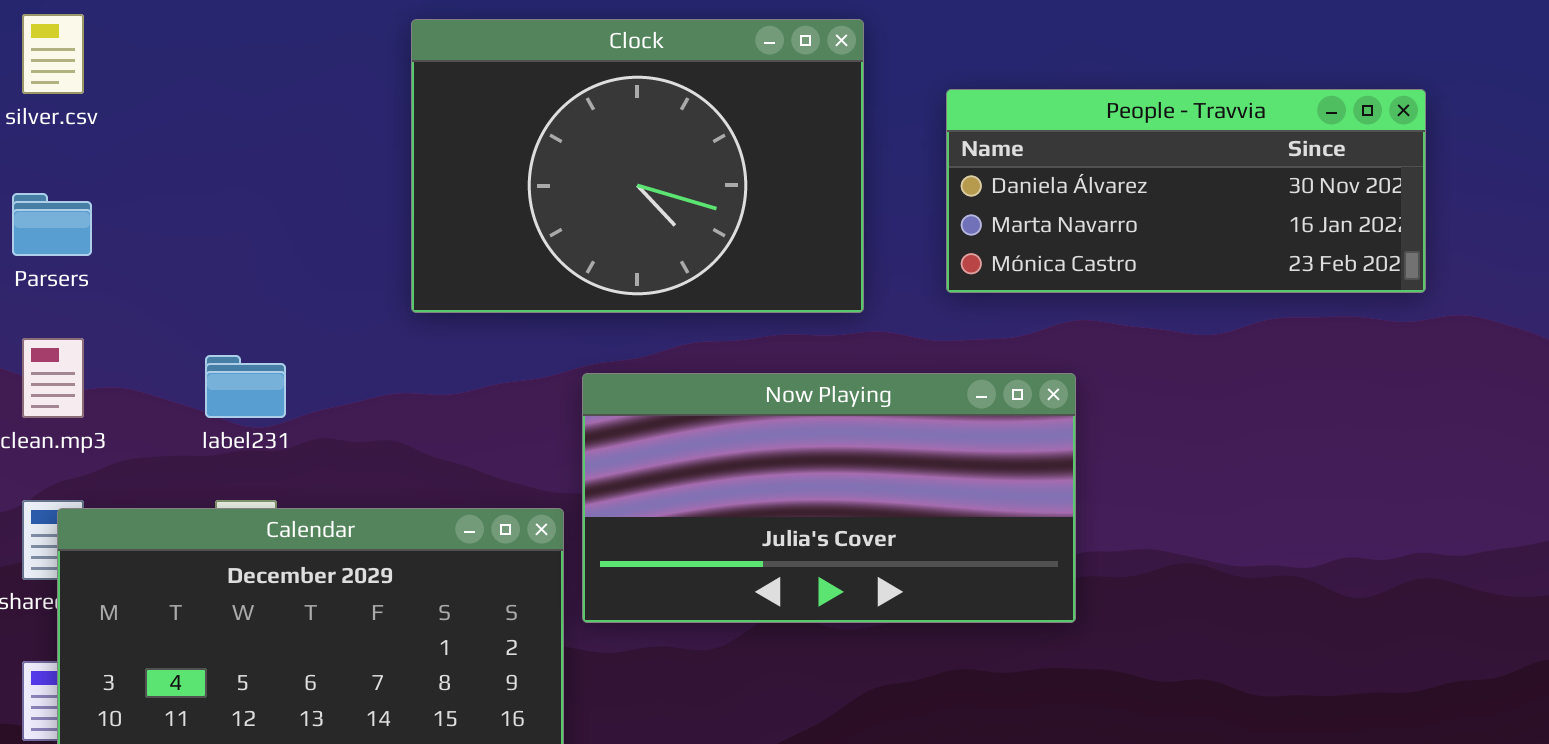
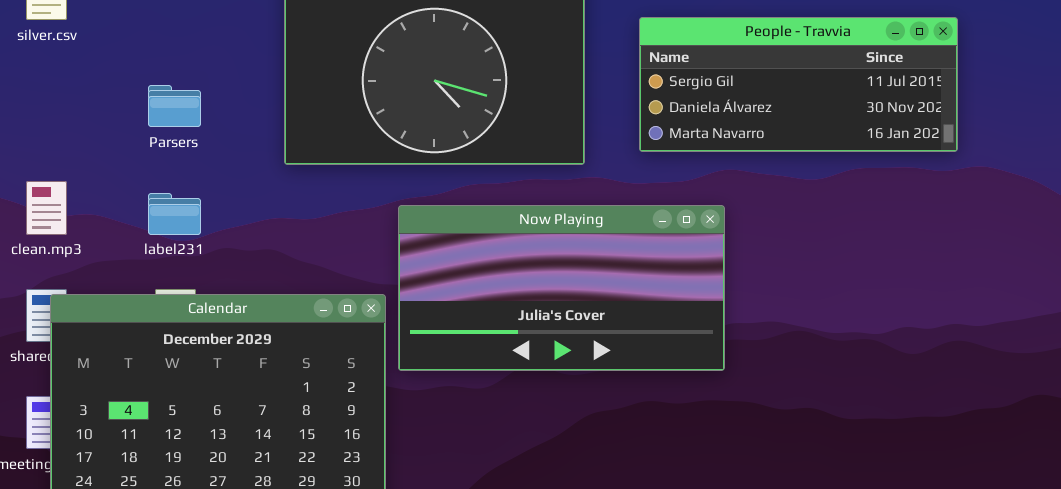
People - Travvia: [946,89,1426,293] -> [639,17,958,152], scrolled up 1 row
Parsers: [12,193,92,256] -> [148,85,201,127], moved

